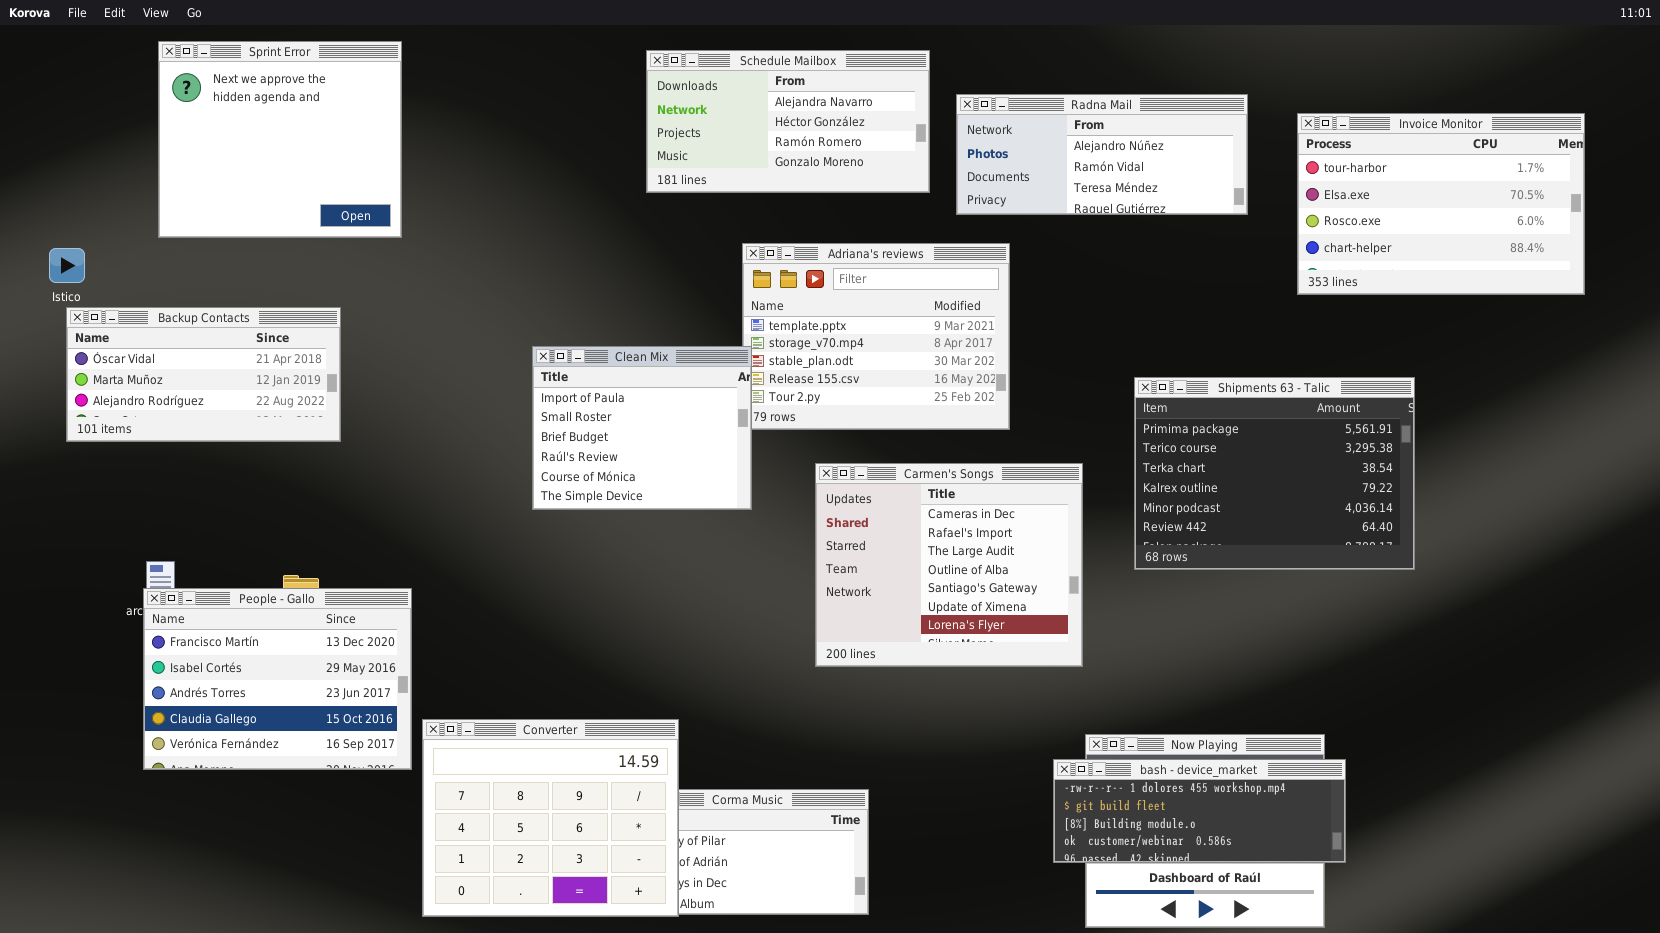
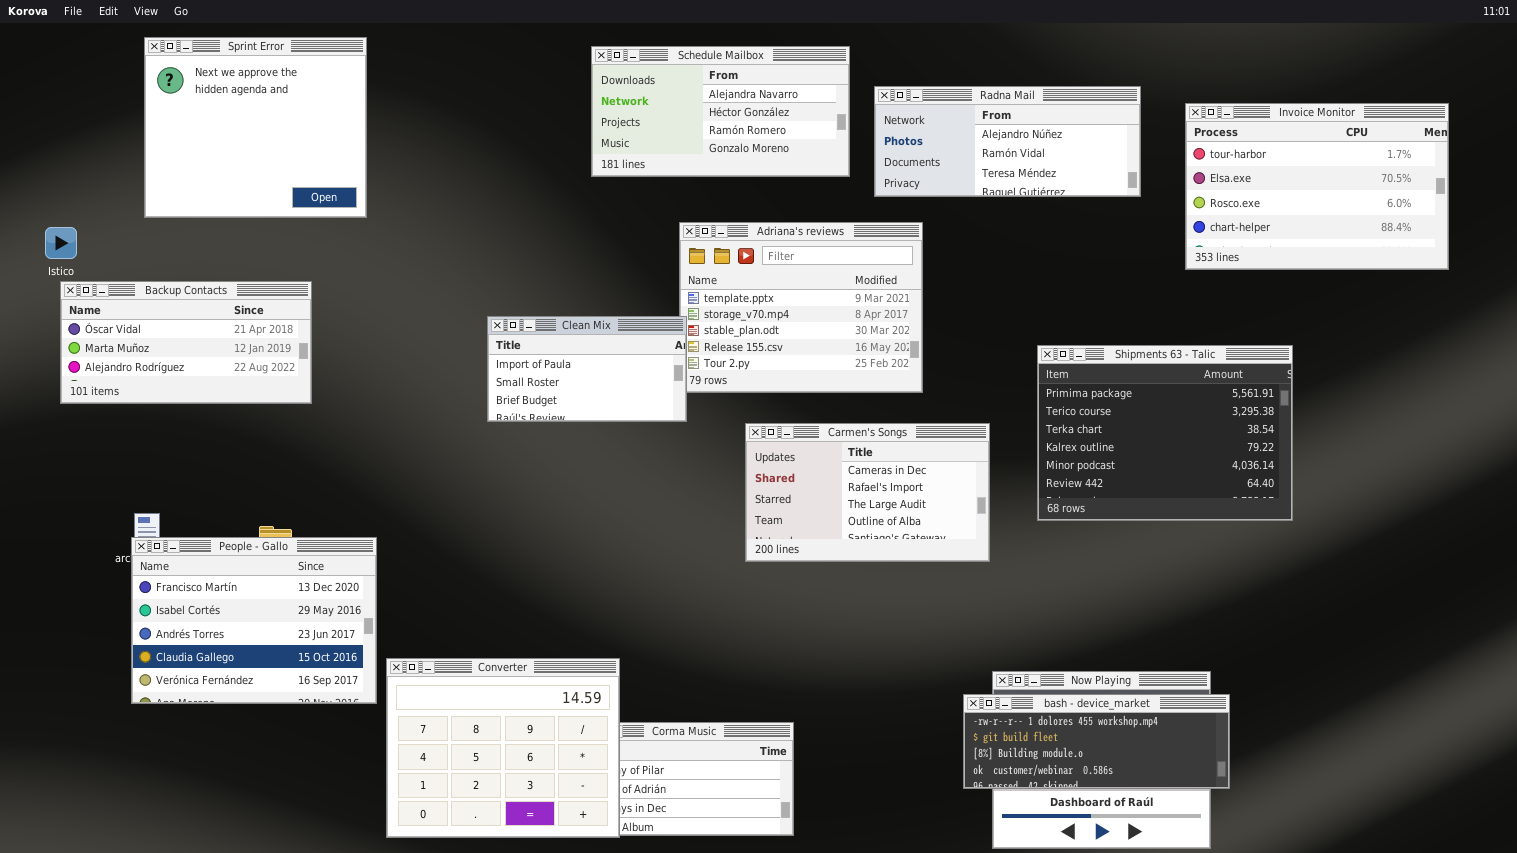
Clean Mix: [532,346,752,510] -> [487,316,687,422], resized
Carmen's Songs: [815,463,1083,667] -> [745,423,990,562], resized

